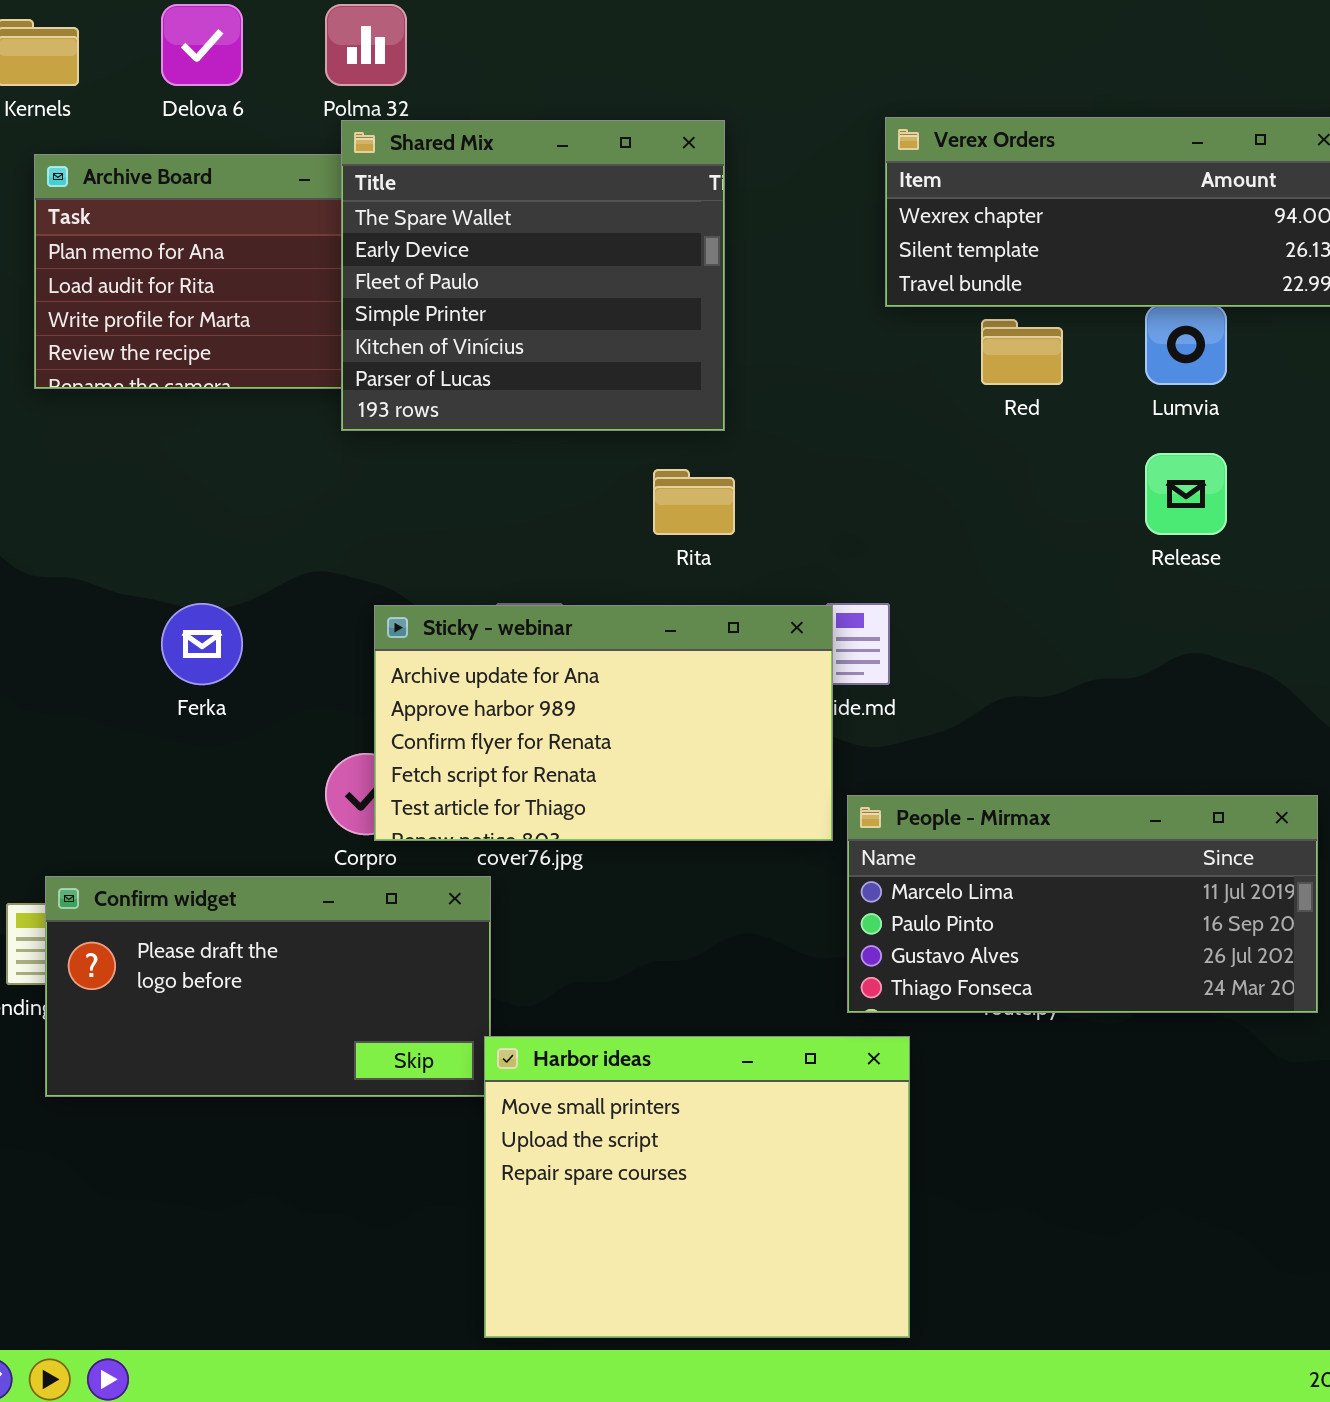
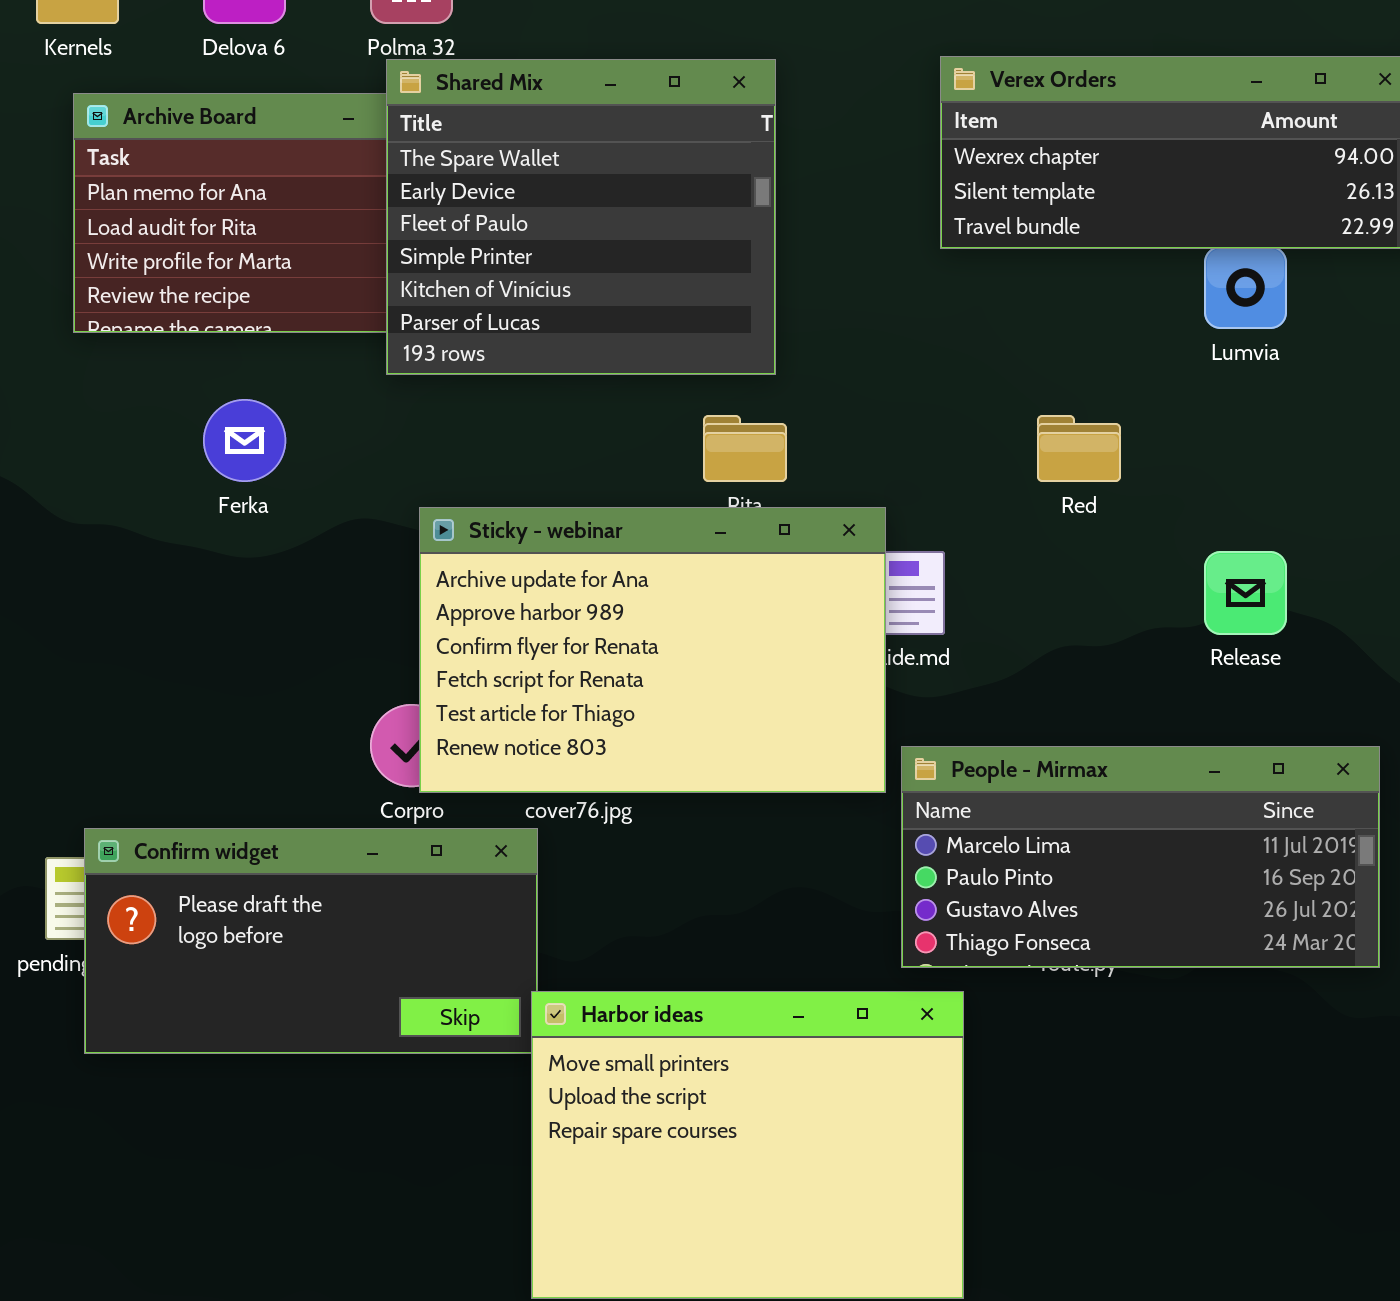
Red: [981,319,1063,385] -> [1037,415,1121,482], moved
Release: [1145,453,1227,535] -> [1204,551,1287,635], moved
Ferka: [161,603,243,685] -> [203,399,286,482], moved
Sticky - webinar: [374,605,833,841] -> [419,507,886,793], resized

